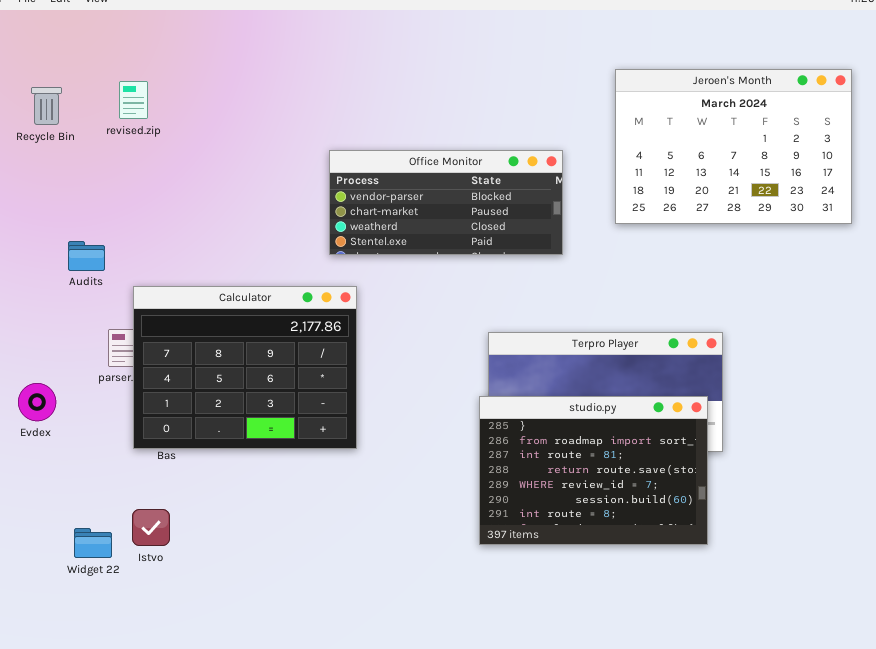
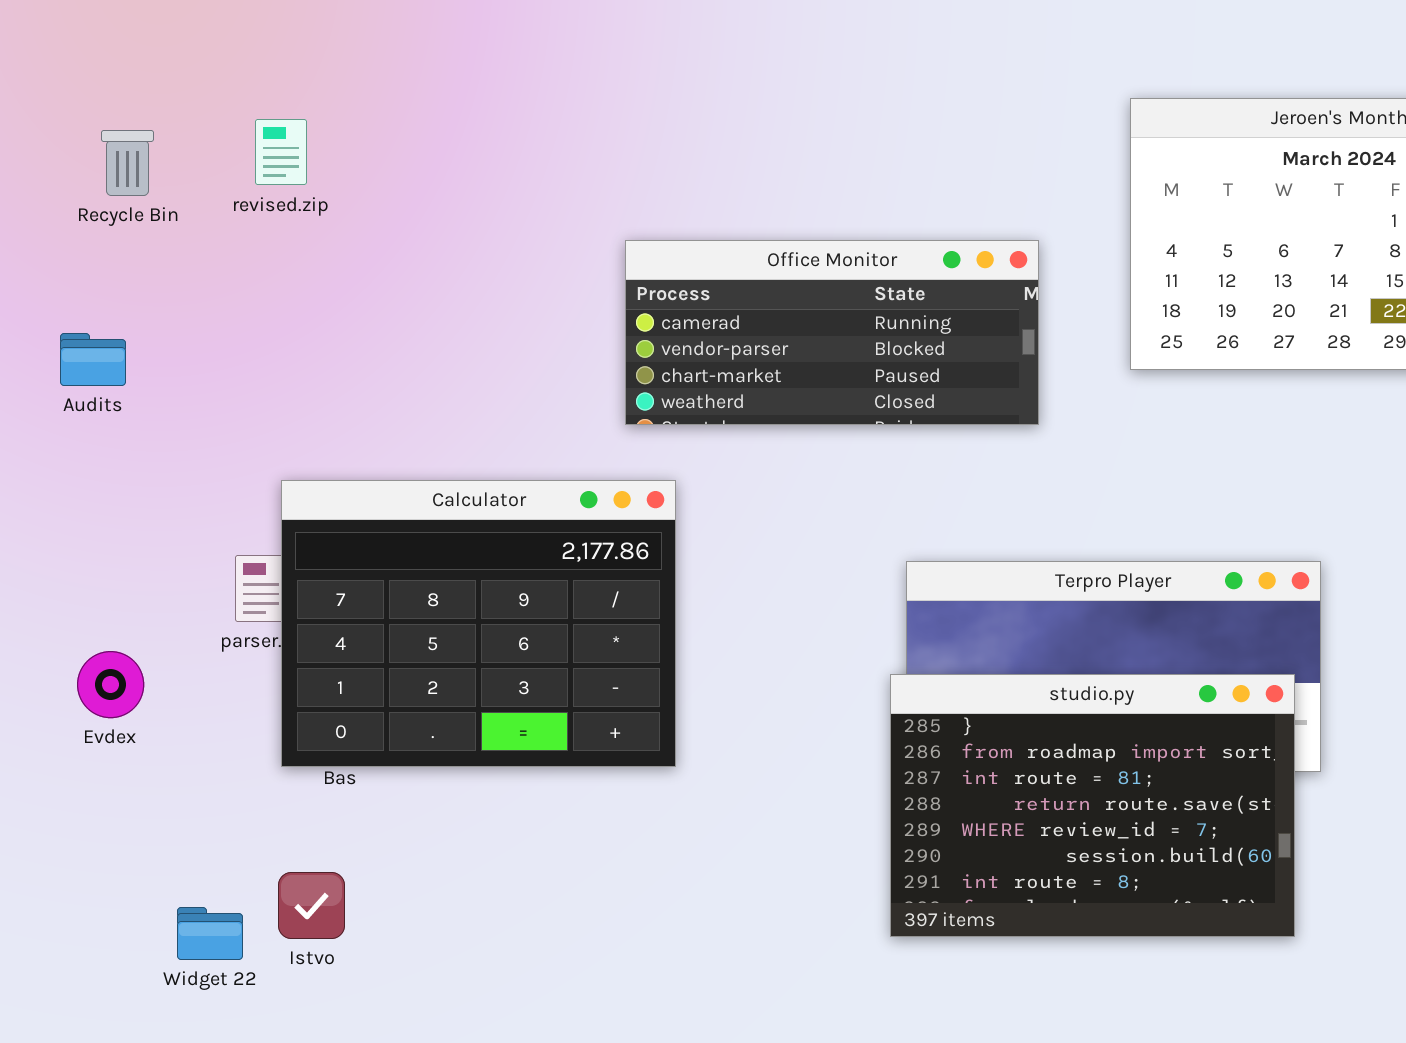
Office Monitor: [329,150,563,255] -> [625,240,1039,425], scrolled up 1 row
Audits: [68,241,105,271] -> [60,333,126,386], moved

